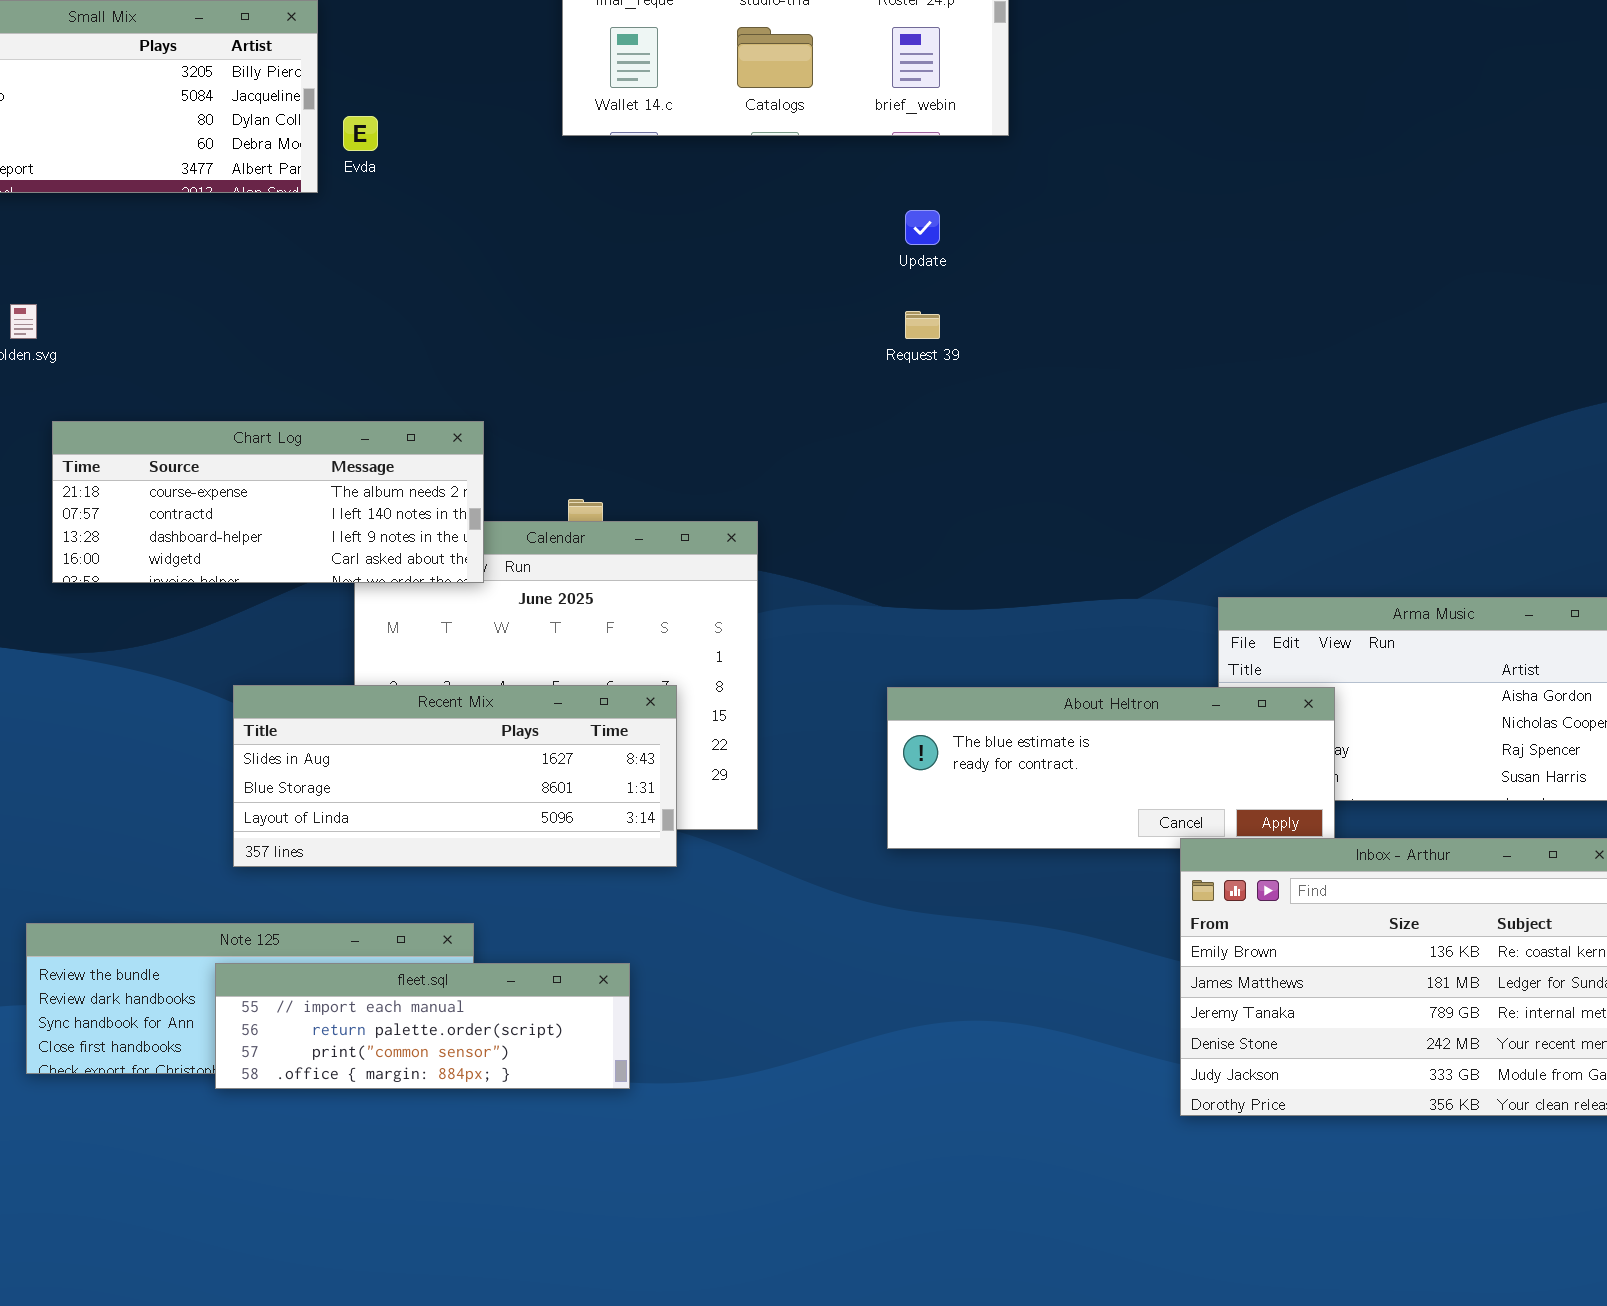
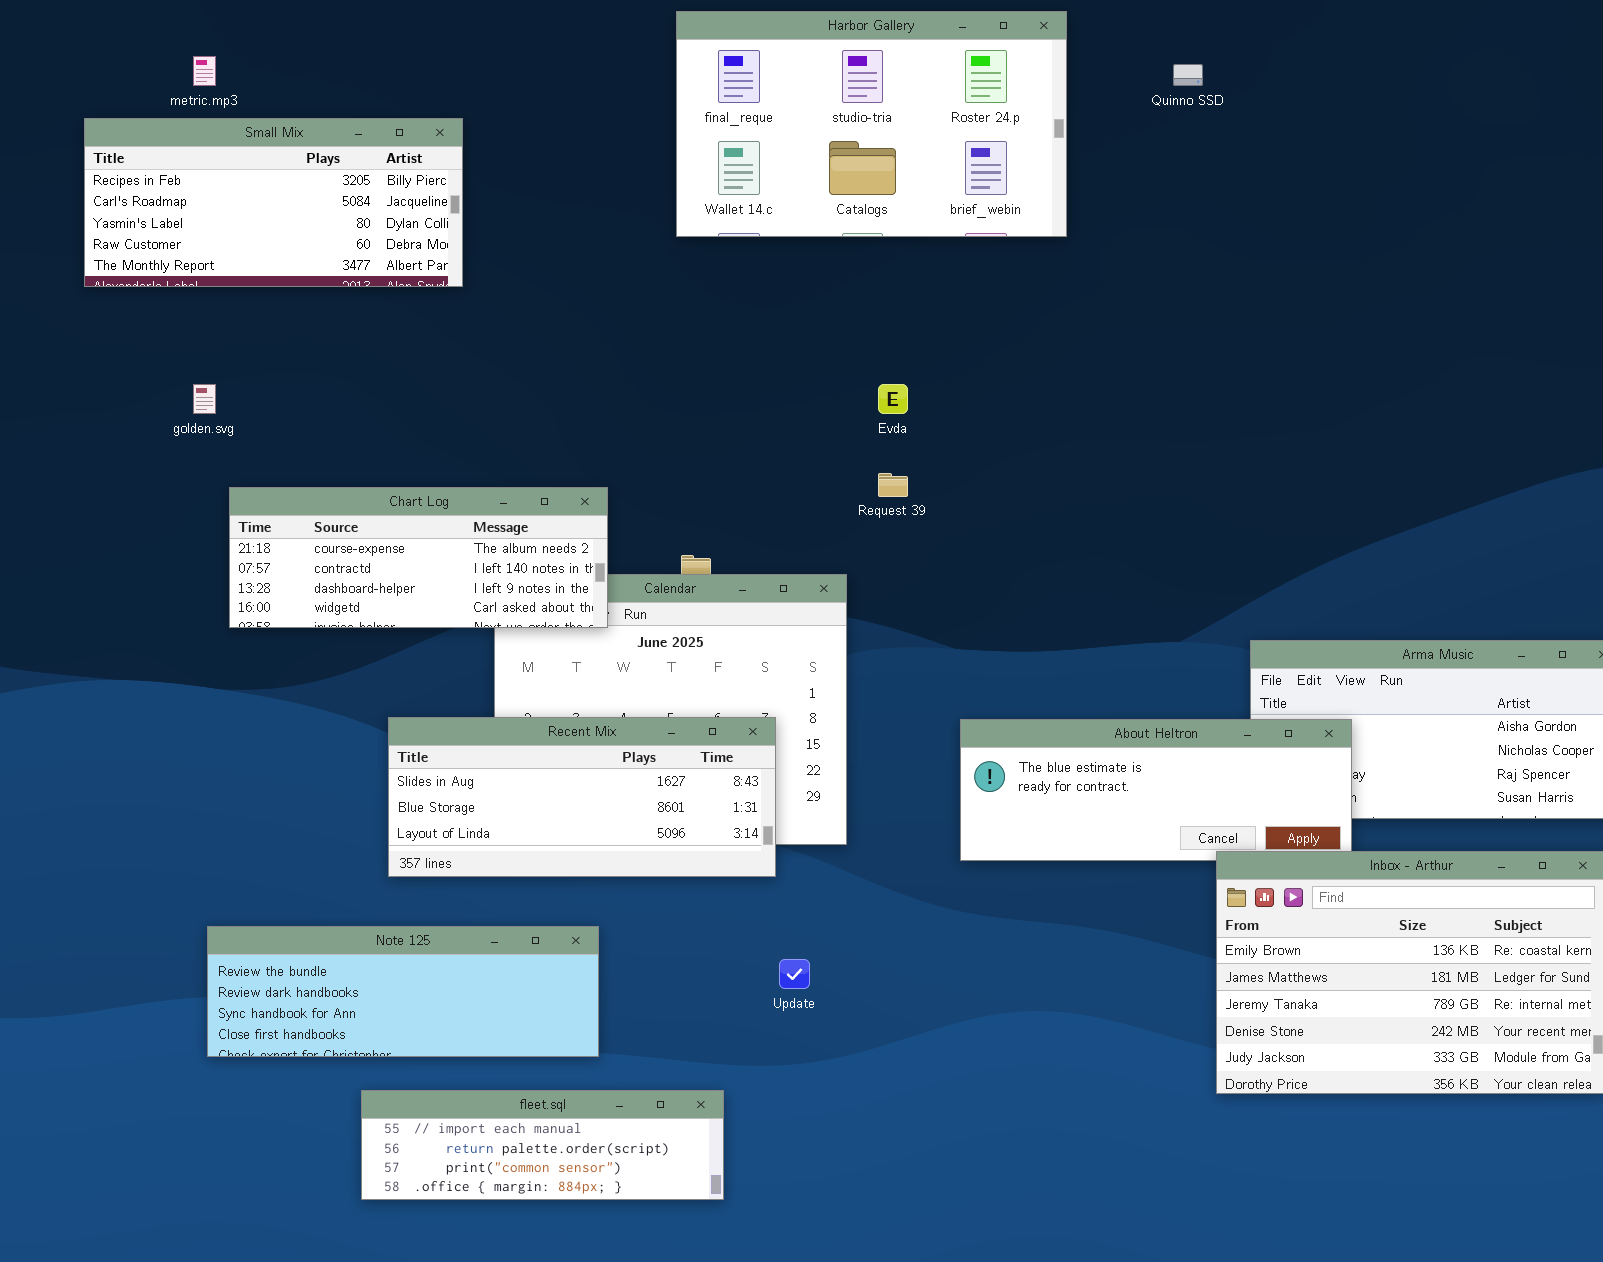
Evda: [343,116,378,151] -> [878,384,908,414], moved
Update: [905,210,940,245] -> [779,959,810,989], moved
Request 39: [905,311,940,339] -> [878,473,908,497], moved
fleet.sql: [215,963,630,1089] -> [361,1090,724,1200], moved

